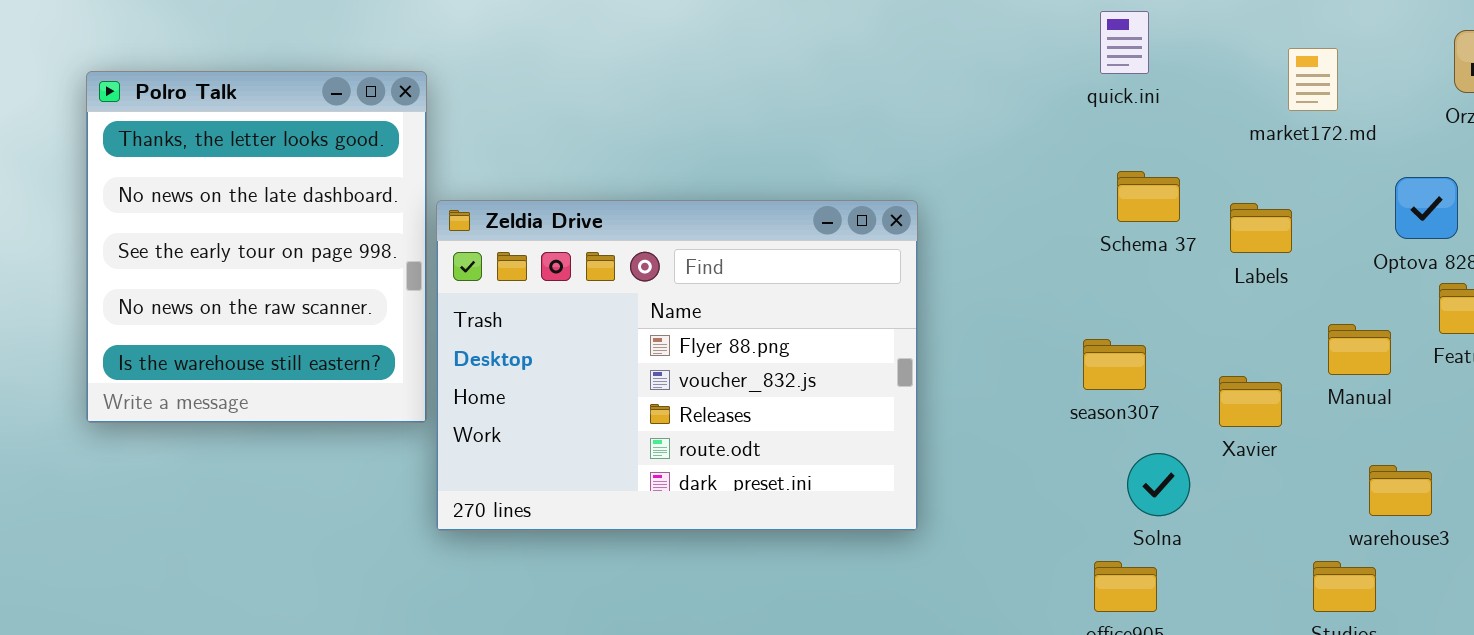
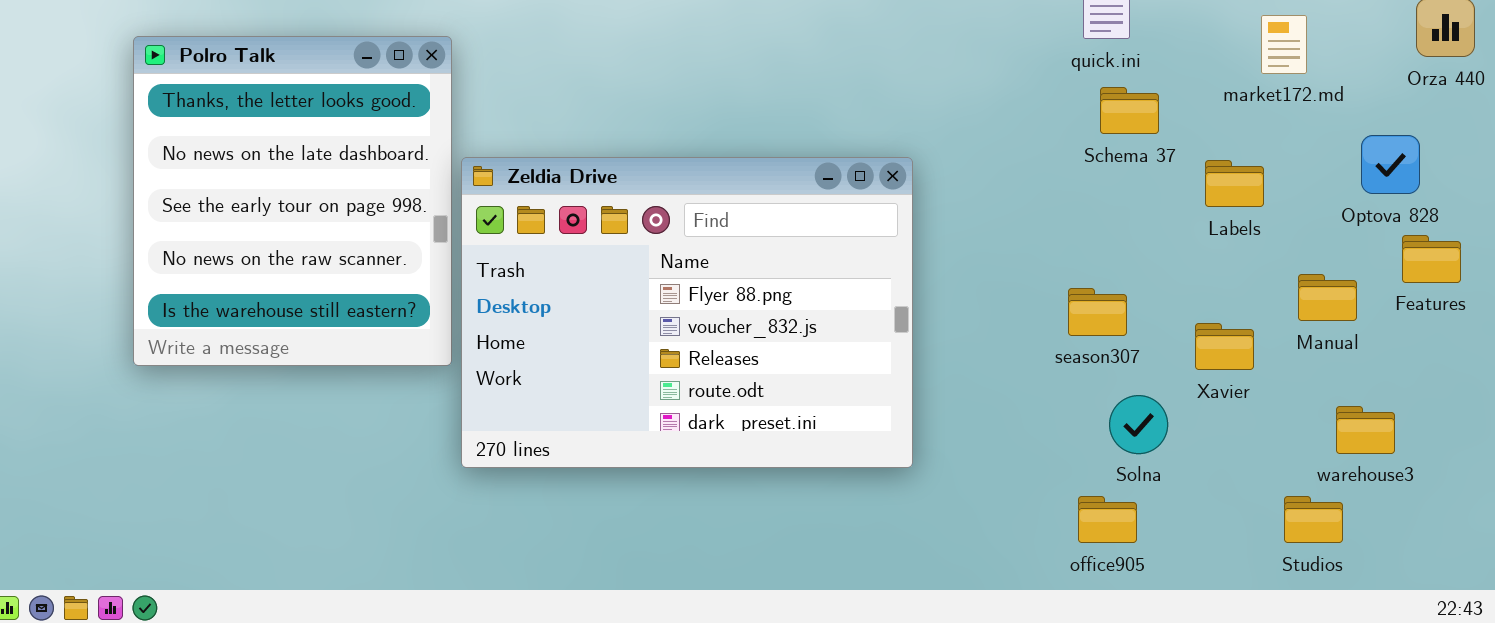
Schema 37: [1117,171,1180,222] -> [1100,87,1159,134], moved

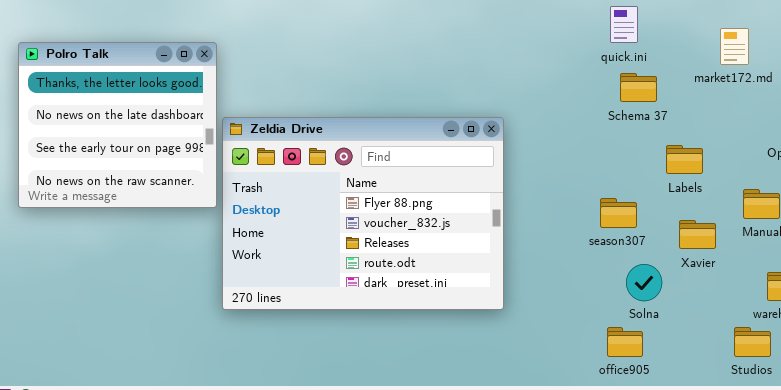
Polro Talk: [133,36,452,366] -> [18,42,217,208], resized
Labels: [1205,160,1264,207] -> [666,145,703,174], moved

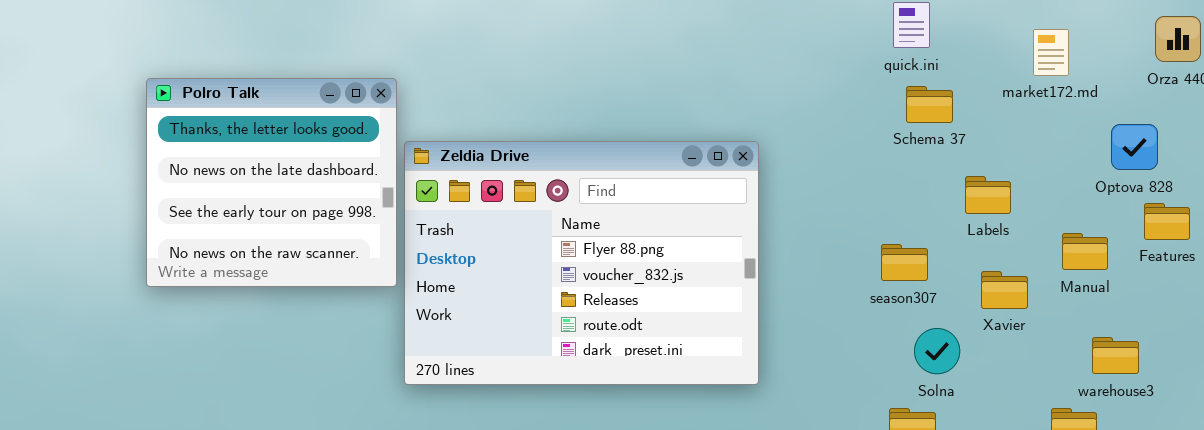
Polro Talk: [18,42,217,208] -> [146,78,397,287], moved

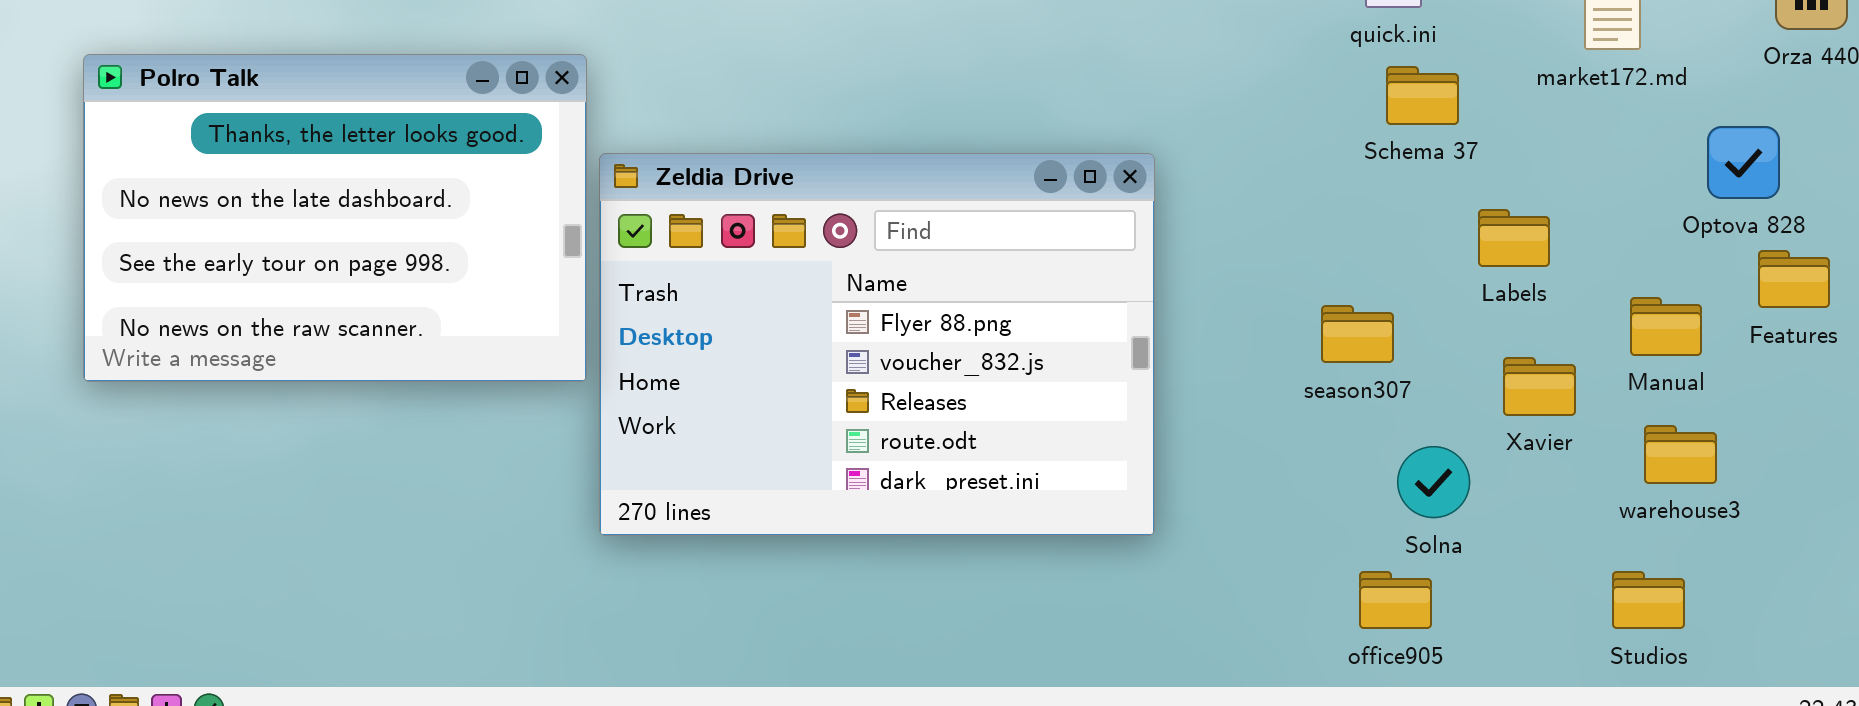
Polro Talk: [146,78,397,287] -> [83,54,587,382], resized
season307: [881,244,928,281] -> [1321,305,1394,363], moved
warehouse3: [1092,337,1139,374] -> [1644,425,1717,484], moved

